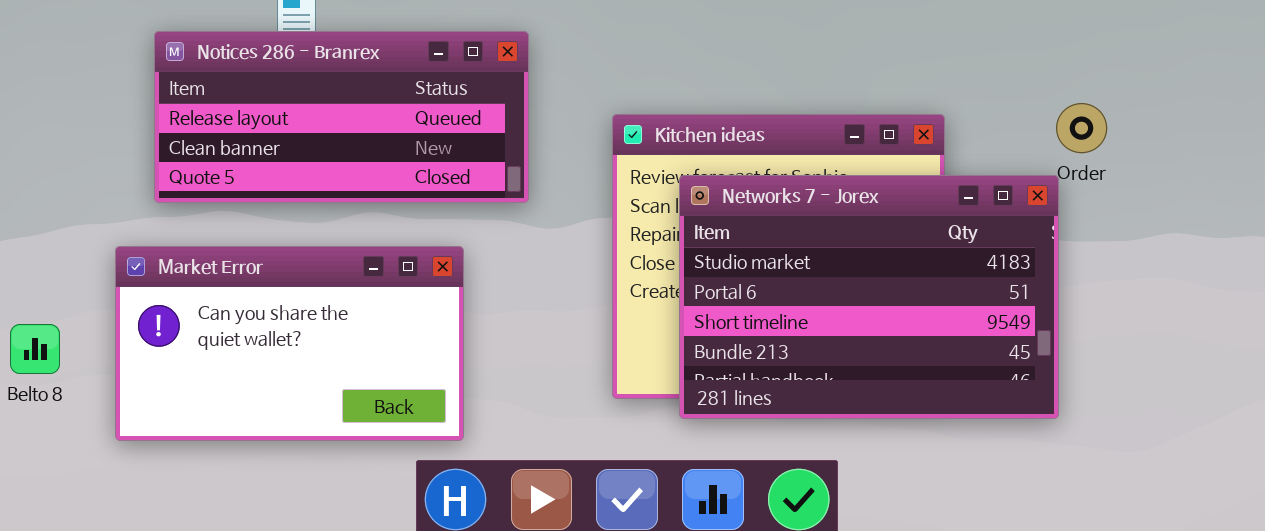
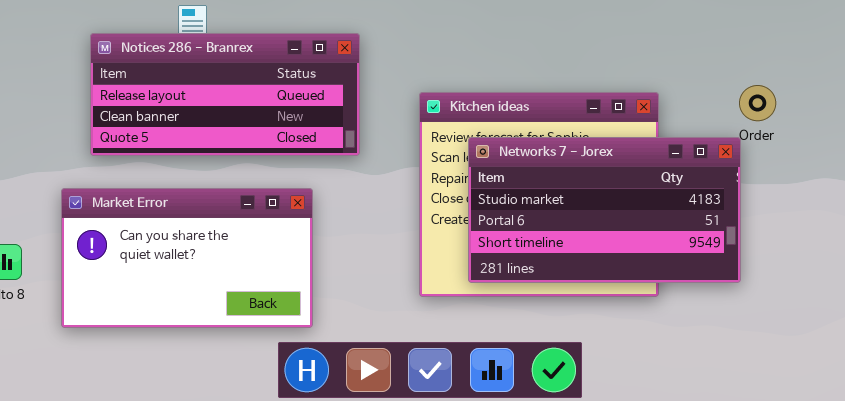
Networks 7 - Jorex: [679,175,1059,419] -> [468,137,741,283], resized

